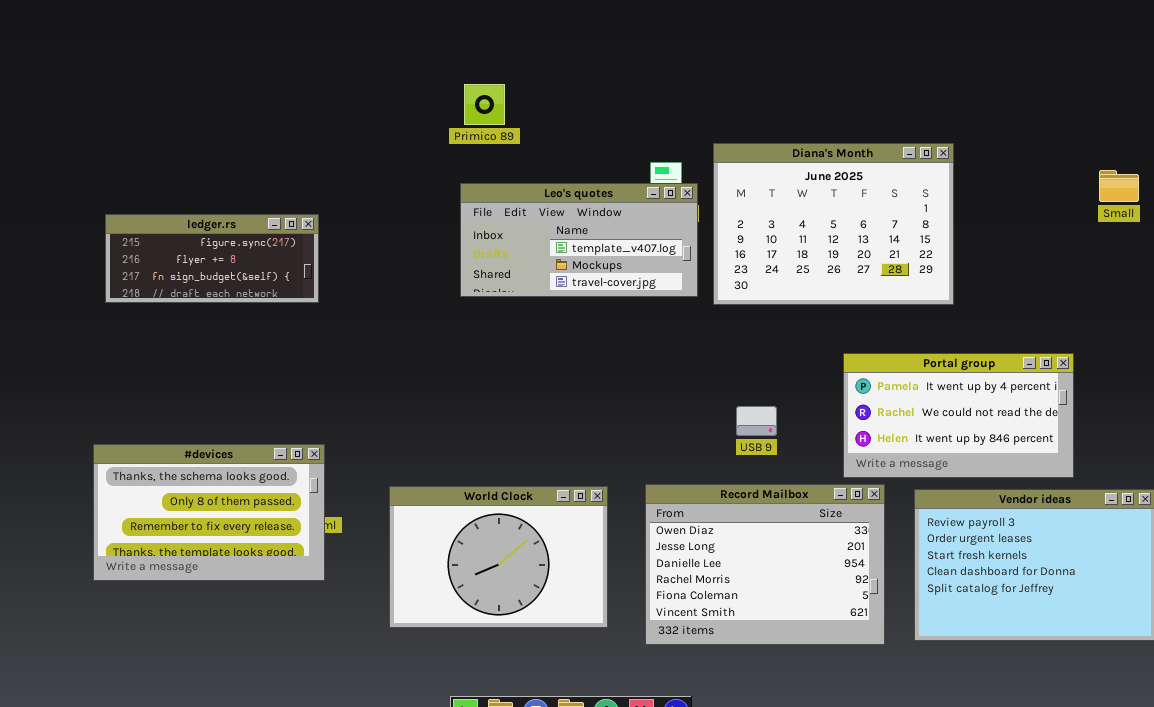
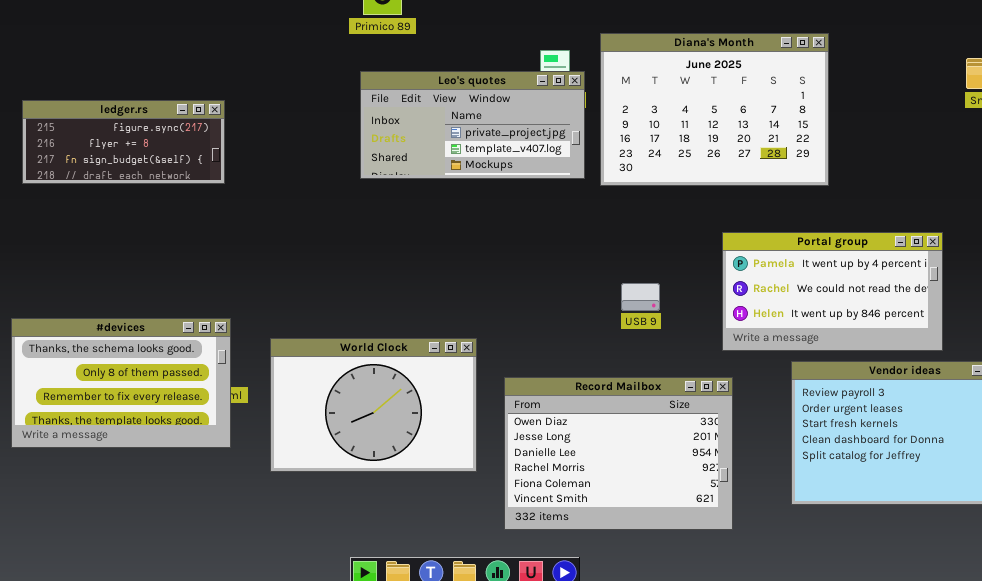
Leo's quotes: [460,183,698,297] -> [360,71,585,179], scrolled up 1 row
Record Mailbox: [645,484,885,645] -> [504,377,733,530], moved
World Clock: [389,486,608,628] -> [270,338,477,472], moved

